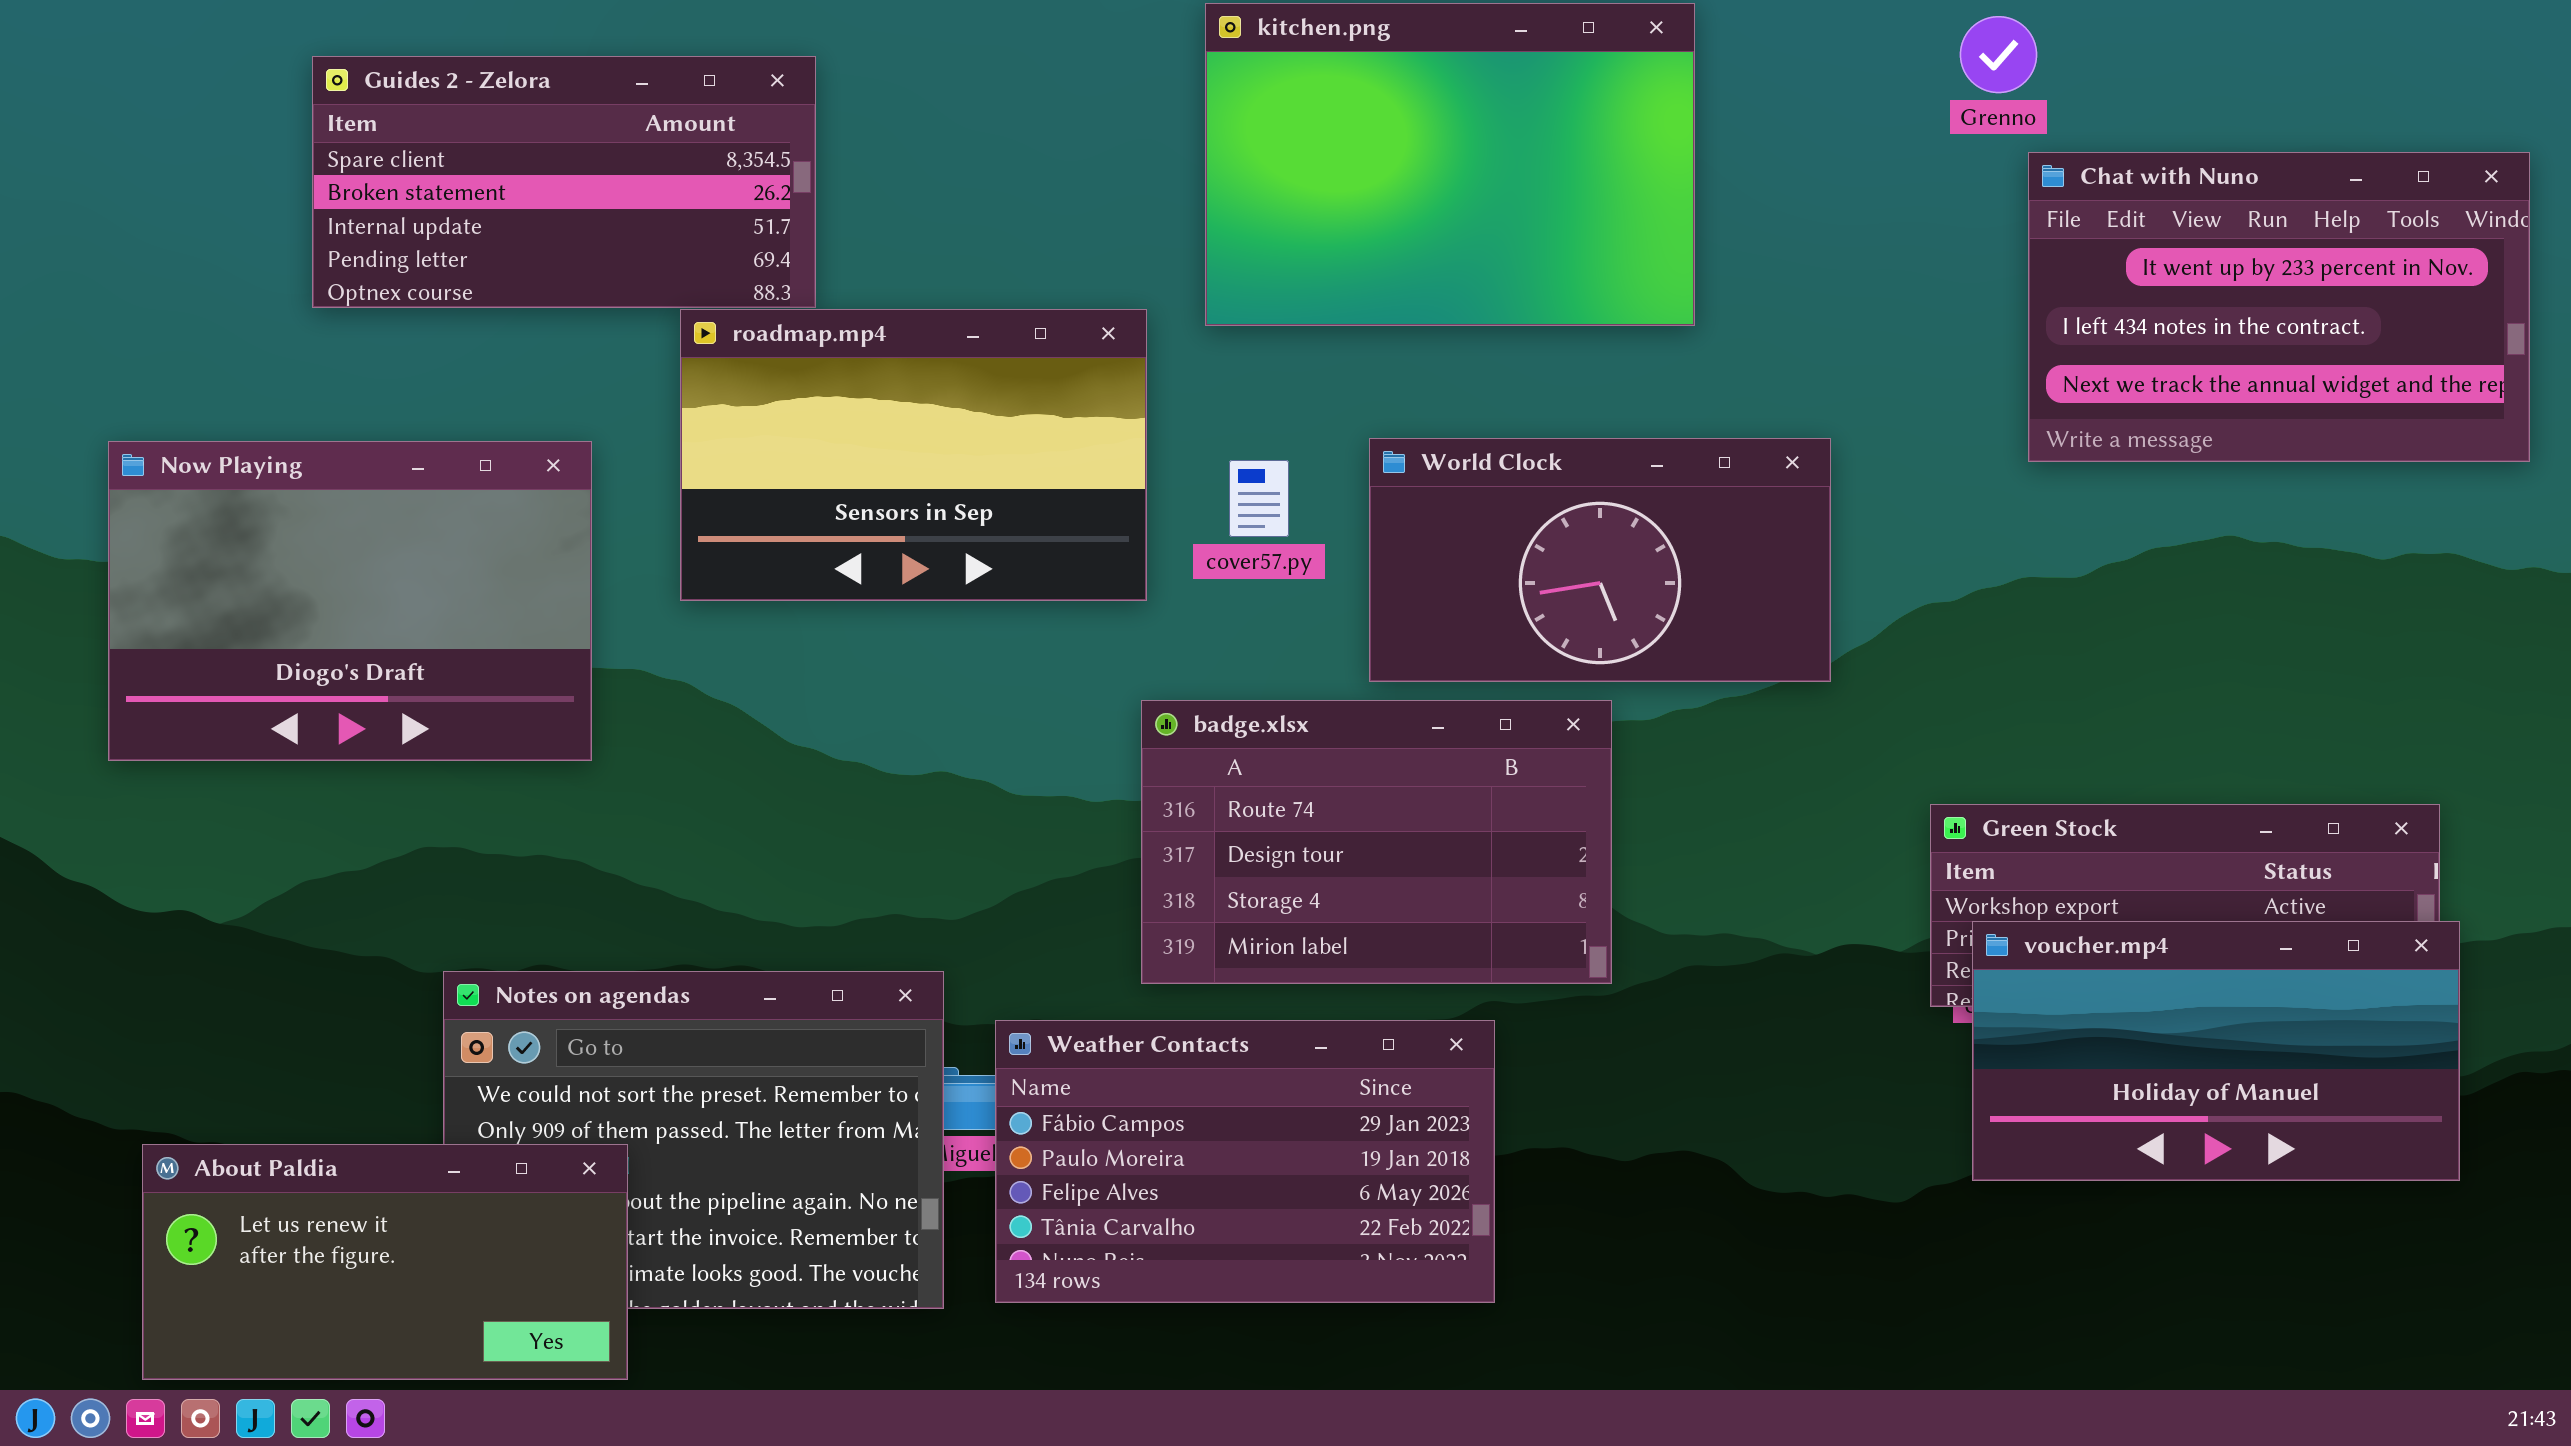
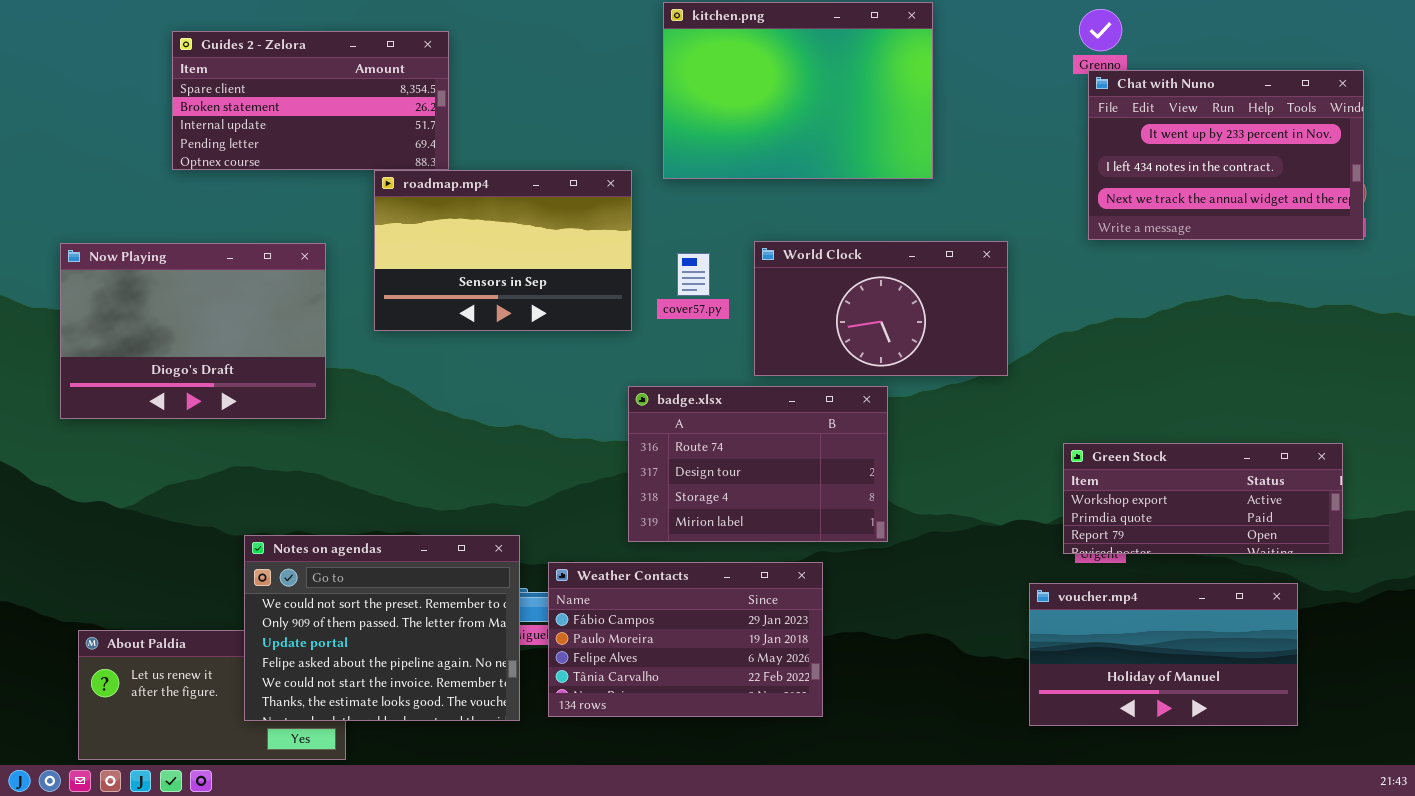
Chat with Nuno: [2028,152,2530,462] -> [1088,70,1364,240], moved
voucher.mp4: [1972,921,2460,1181] -> [1029,583,1298,726], moved
Notes on agendas: [443,971,944,1309] -> [244,535,520,721], raised

